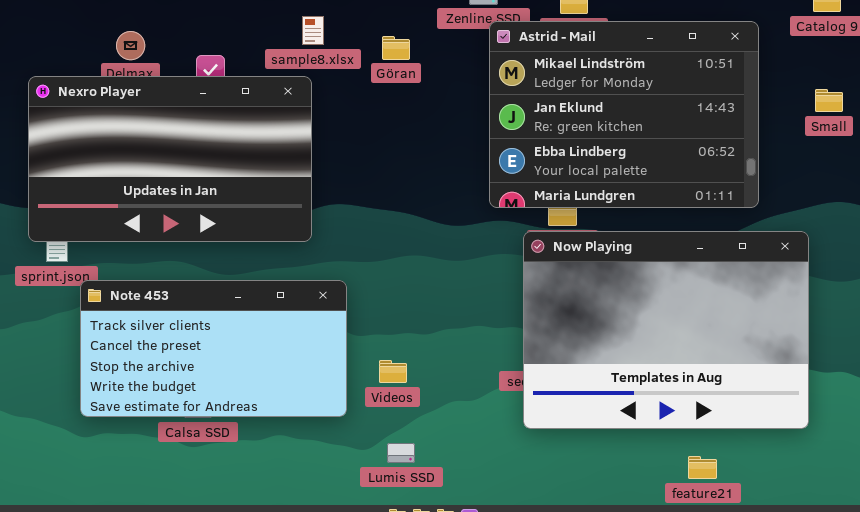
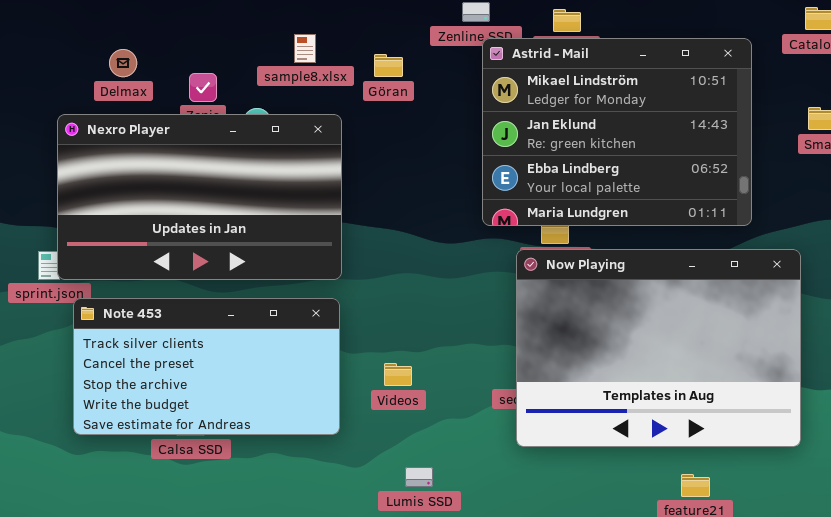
Nexro Player: [28,76,312,242] -> [57,114,342,280], moved
Videos: [379,360,407,383] -> [384,363,412,386], moved
Lumis SSD: [387,443,415,463] -> [405,467,433,487], moved

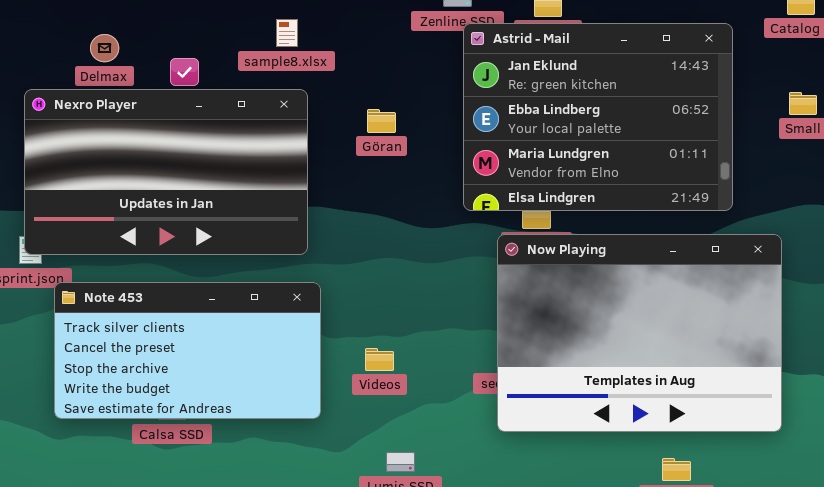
Astrid - Mail: [482,38,752,226] -> [463,23,733,211], scrolled down 1 row
Göran: [374,54,403,77] -> [367,109,396,133], moved
Nexro Player: [57,114,342,280] -> [24,89,308,255], moved

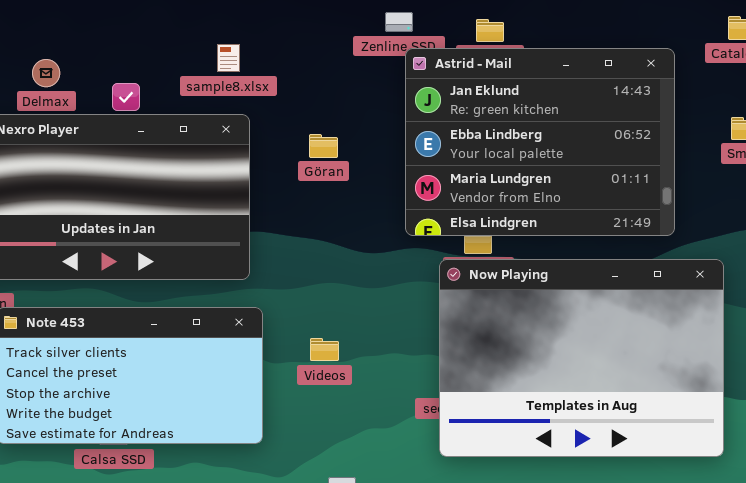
Videos: [365,348,394,371] -> [310,338,339,361], moved

